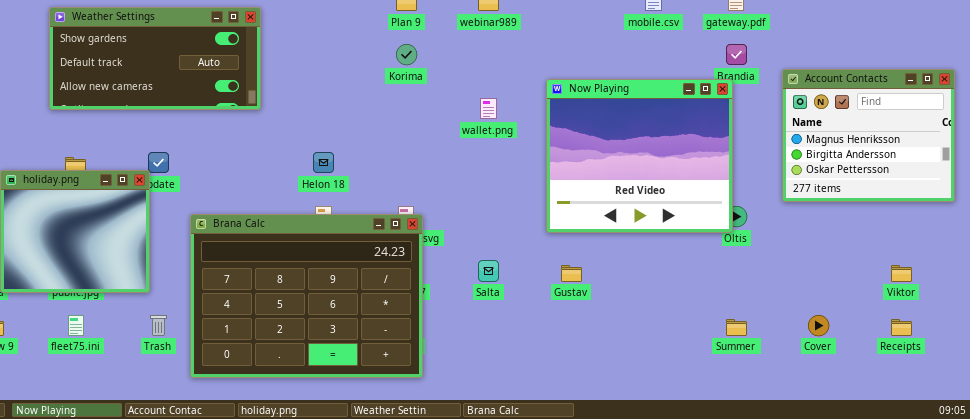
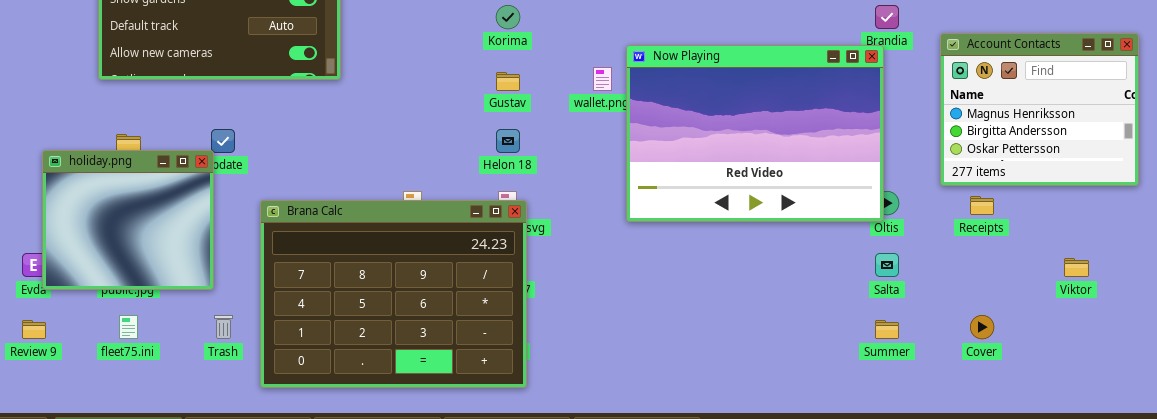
Now Playing: [546,79,733,233] -> [626,45,884,222], resized
Helon 18: [313,152,334,173] -> [496,129,520,153], moved
Salta: [478,260,499,282] -> [875,253,899,277], moved
Gustav: [561,265,582,282] -> [496,72,520,91], moved
Receipts: [891,319,912,336] -> [970,196,994,215], moved

